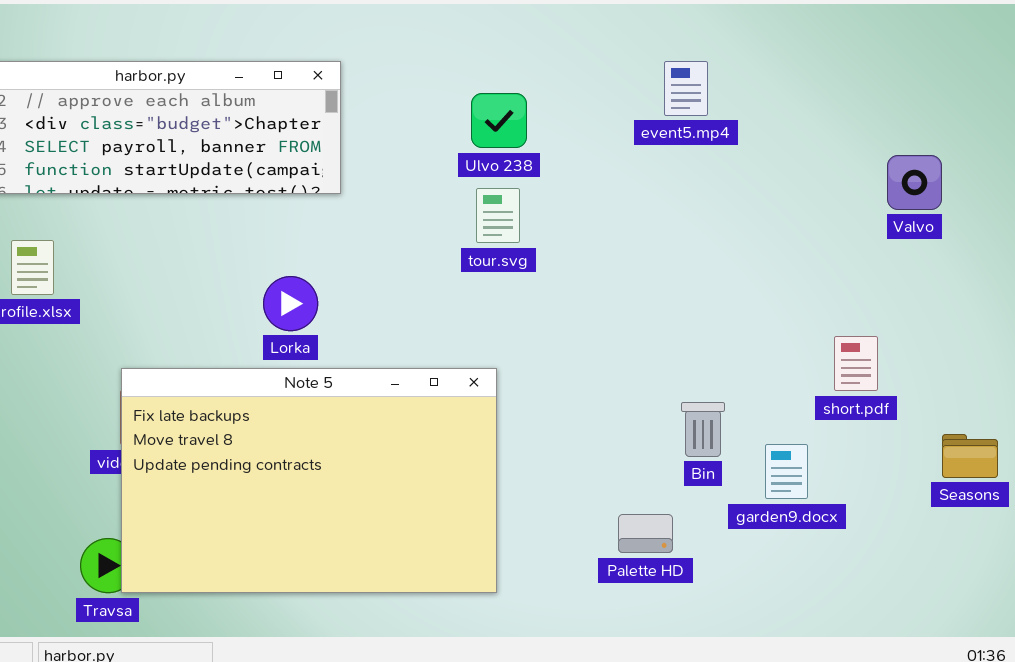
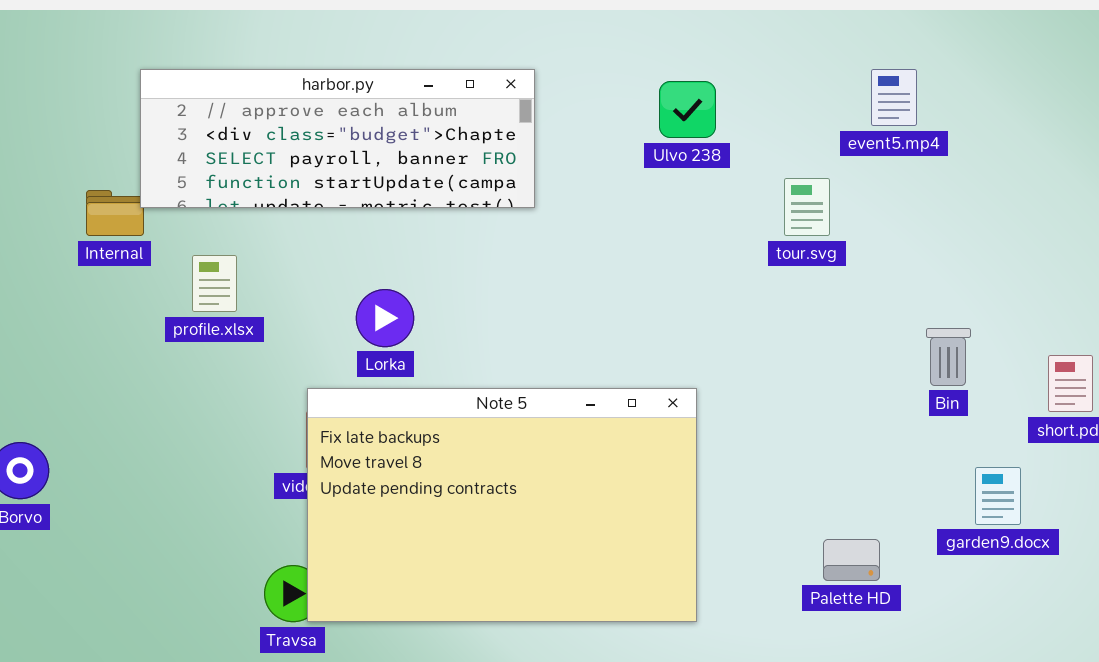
Ulvo 238: [471,93,527,148] -> [659,81,716,138], moved
tour.svg: [476,188,520,243] -> [784,178,830,236], moved
Lorka: [263,276,318,331] -> [356,289,414,347], moved
Bin: [681,402,725,457] -> [926,328,971,386], moved

